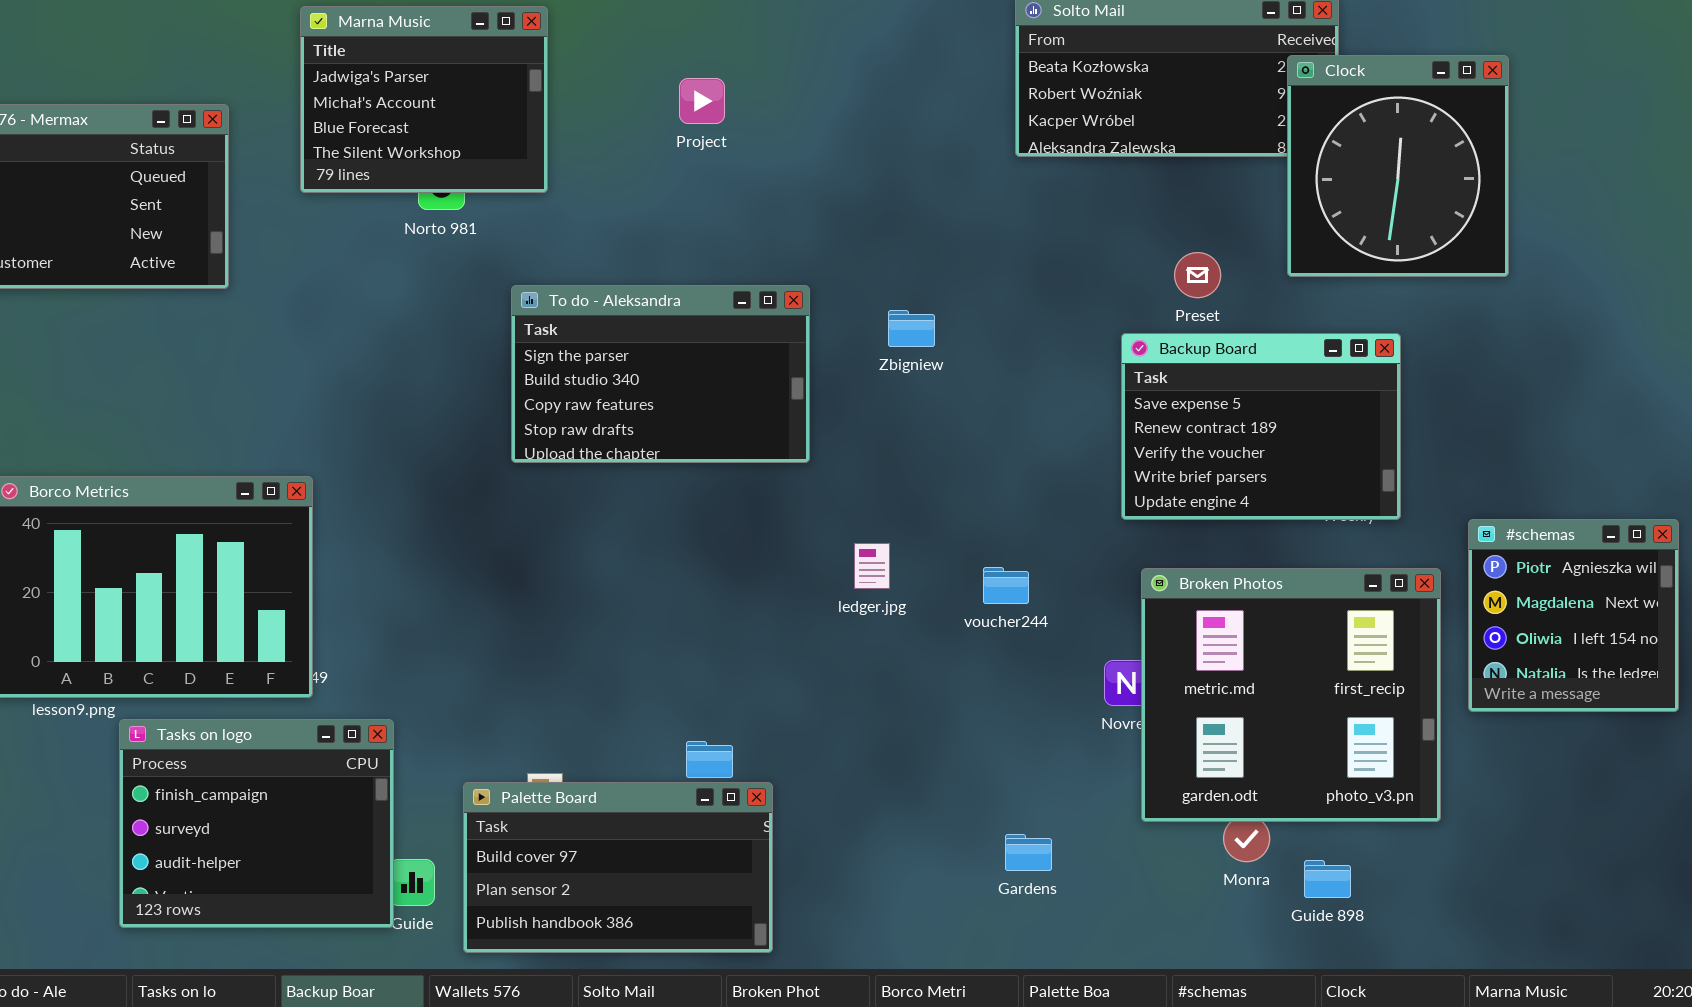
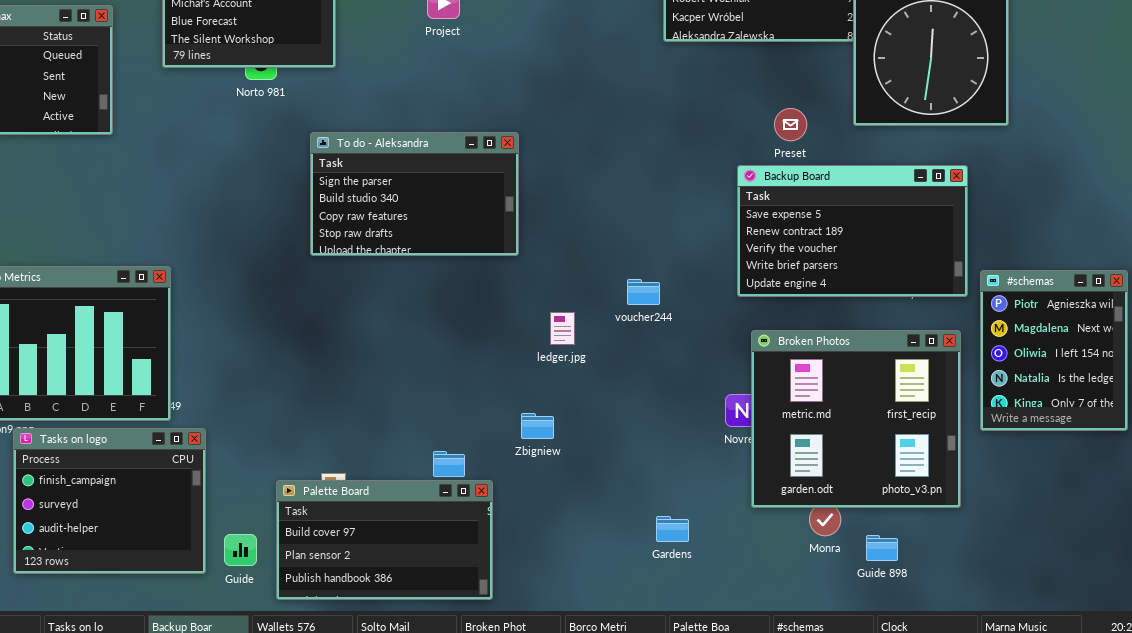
Zbigniew: [888,310,935,347] -> [521,413,554,439], moved
Backup Board: [1121,333,1401,520] -> [737,165,968,297], resized
#schemas: [1468,519,1679,712] -> [980,270,1128,431], resized
voucher244: [983,567,1029,604] -> [627,279,660,305], moved
Tasks on logo: [119,719,394,928] -> [13,428,206,574], moved

